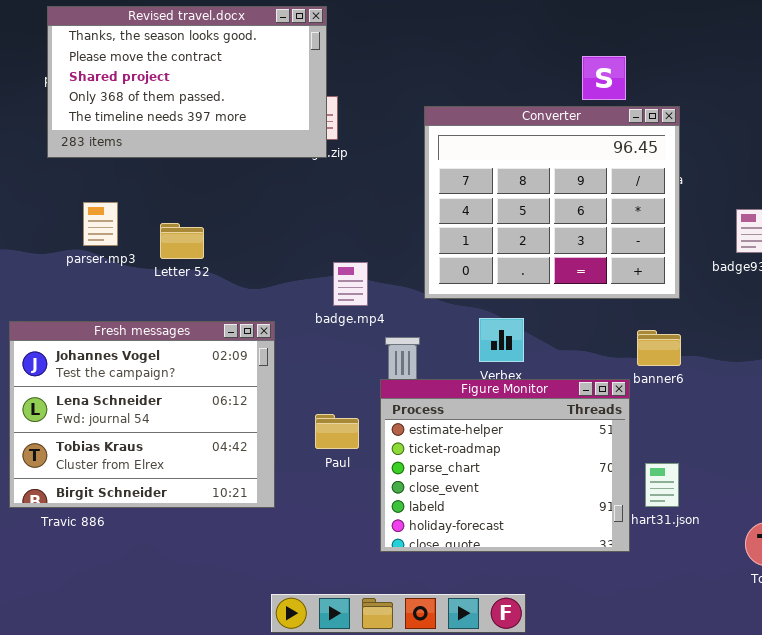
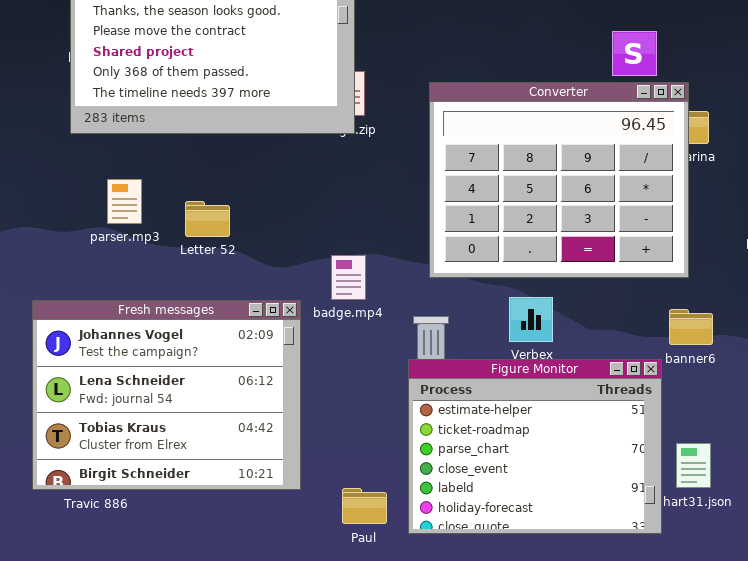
Converter: [424,106,680,299] -> [429,82,689,278], moved
badge.mp4: [333,262,368,306] -> [331,255,366,300], moved
Paul: [315,414,359,449] -> [342,488,387,524], moved

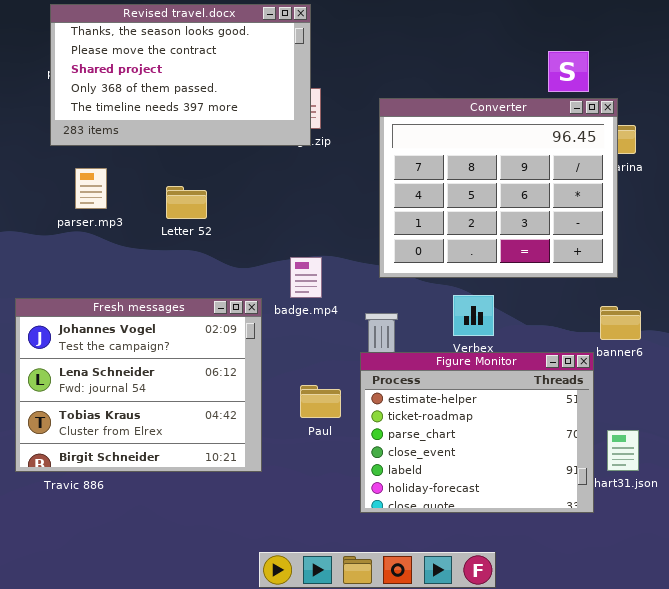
parser.mp3: [107,179,142,224] -> [75,168,107,209], moved
Letter 52: [185,201,230,237] -> [166,186,207,219], moved
Paul: [342,488,387,524] -> [300,385,341,418], moved

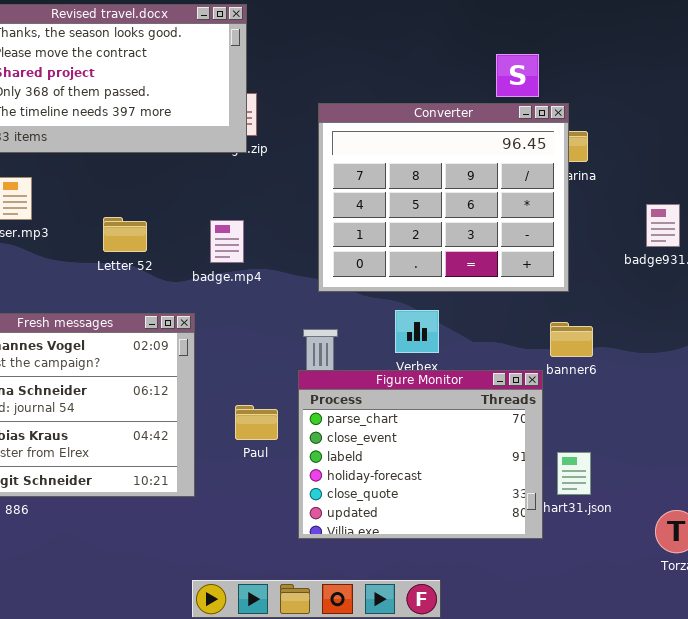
Letter 52: [166,186,207,219] -> [103,217,147,252], moved
badge.mp4: [290,257,322,298] -> [210,220,244,263], moved
Figure Monitor: [360,352,594,513] -> [298,370,543,539], scrolled down 2 rows

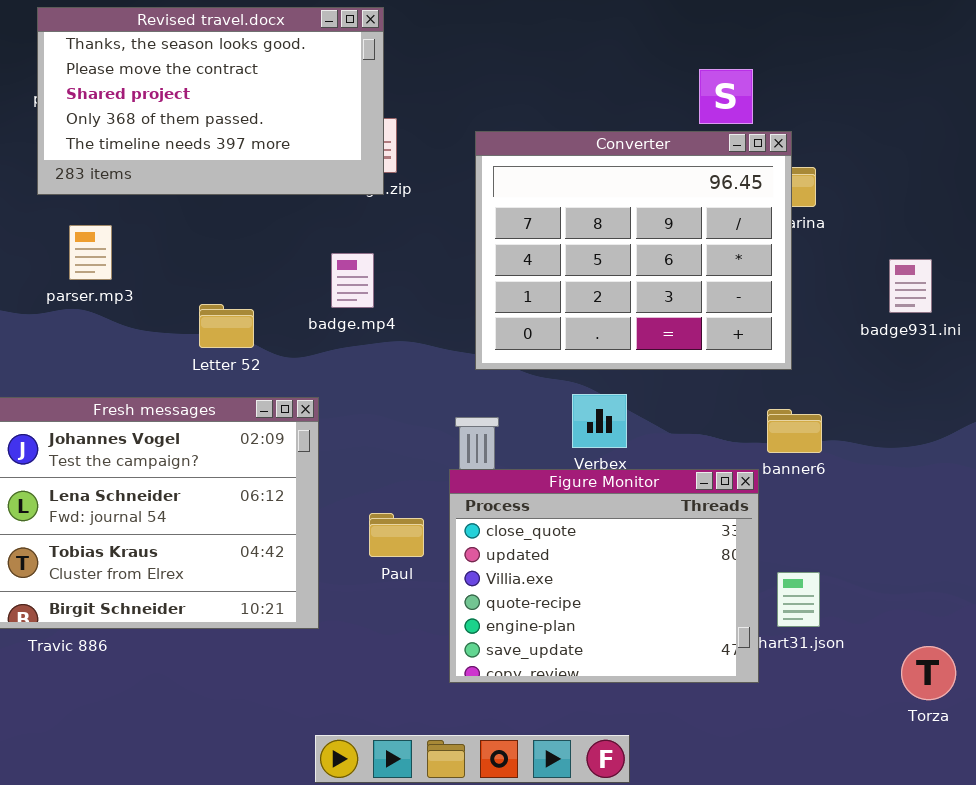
Letter 52: [103,217,147,252] -> [199,304,254,348], moved
badge.mp4: [210,220,244,263] -> [331,253,374,308], moved
Figure Monitor: [298,370,543,539] -> [449,469,759,683], scrolled down 4 rows

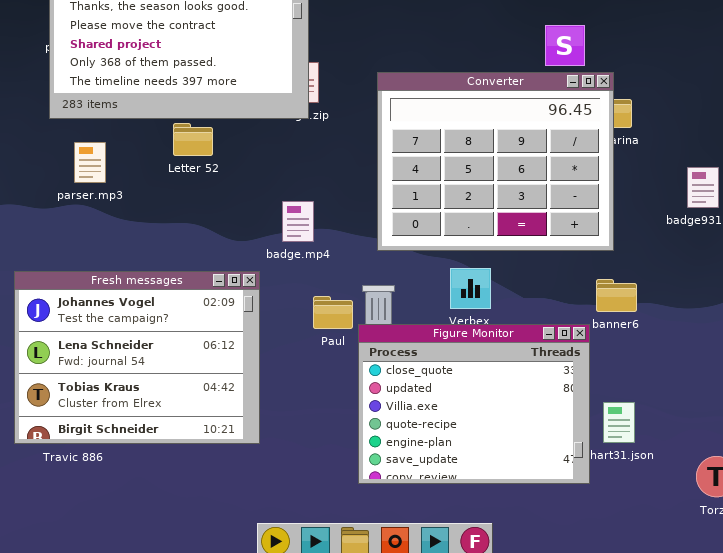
badge.mp4: [331,253,374,308] -> [282,201,314,242], moved
Letter 52: [199,304,254,348] -> [173,123,213,156], moved
Paul: [369,513,424,557] -> [313,296,353,329], moved

